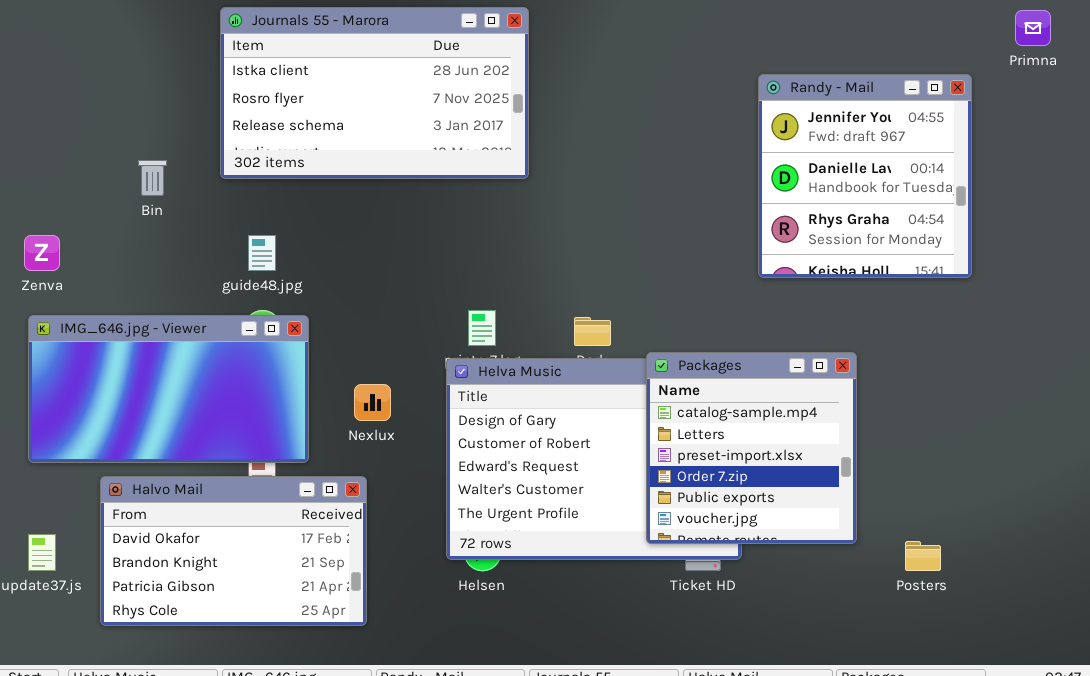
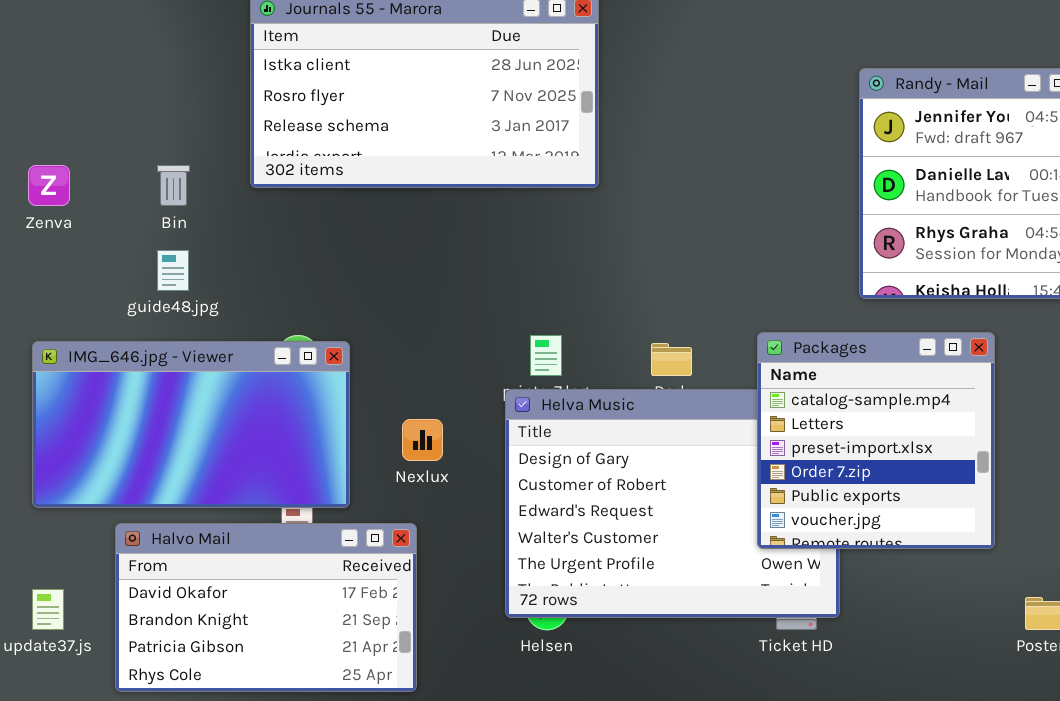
Zenva: [24,235,60,271] -> [28,165,70,206], moved
guide48.jpg: [248,235,276,271] -> [157,250,189,291], moved
Packages: [646,352,857,544] -> [757,332,995,549], moved

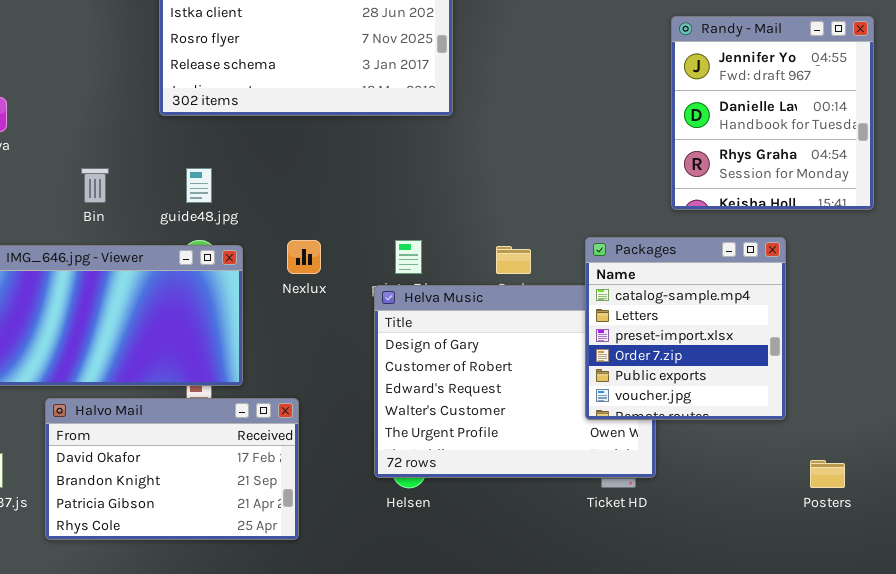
Bin: [157,165,190,206] -> [81,168,109,203], moved
guide48.jpg: [157,250,189,291] -> [186,168,212,203], moved
Nexlux: [402,419,443,461] -> [287,240,321,274], moved

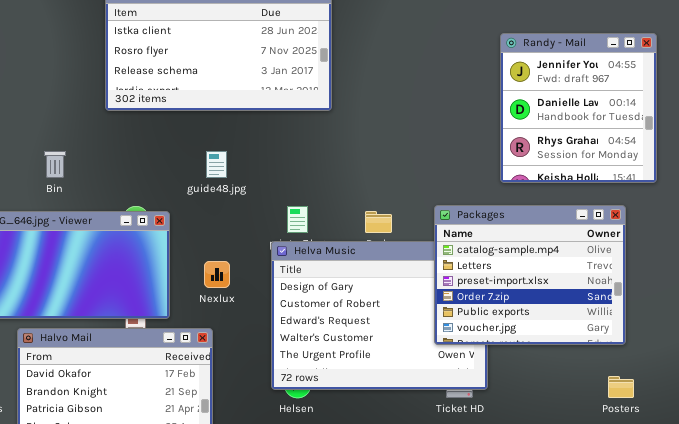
guide48.jpg: [186,168,212,203] -> [206,151,227,178], moved
Packages: [585,237,786,420] -> [434,205,626,345], resized
Nexlux: [287,240,321,274] -> [204,261,230,288], moved

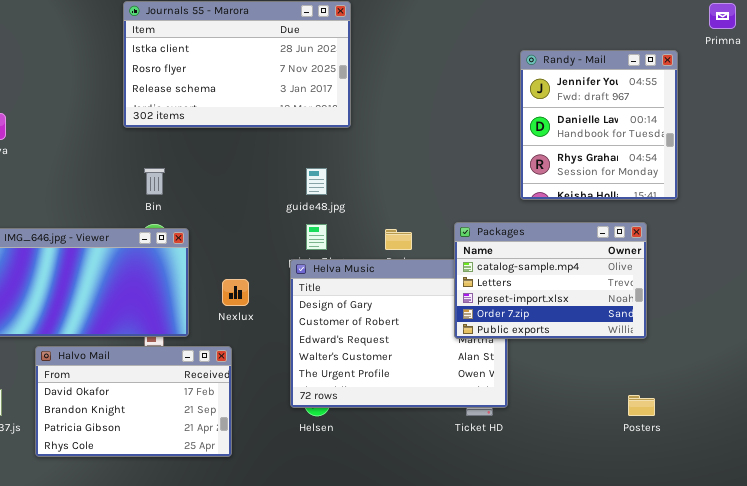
Bin: [44,151,66,178] -> [144,168,165,195], moved
guide48.jpg: [206,151,227,178] -> [306,168,327,195], moved
Packages: [434,205,626,345] -> [454,222,647,339], resized

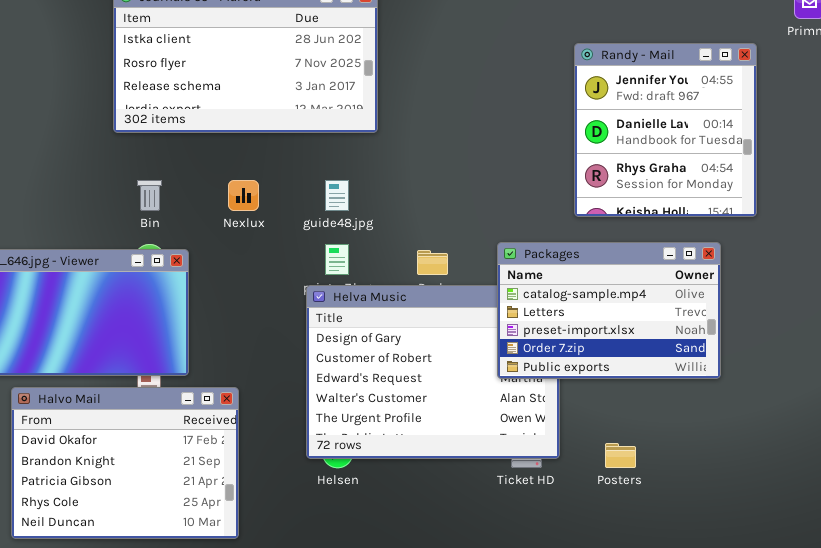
Nexlux: [222,279,249,306] -> [228,180,259,211], moved
Halvo Mail: [35,346,232,457] -> [11,387,239,539], resized
Posters: [628,395,655,416] -> [605,443,636,468], moved

